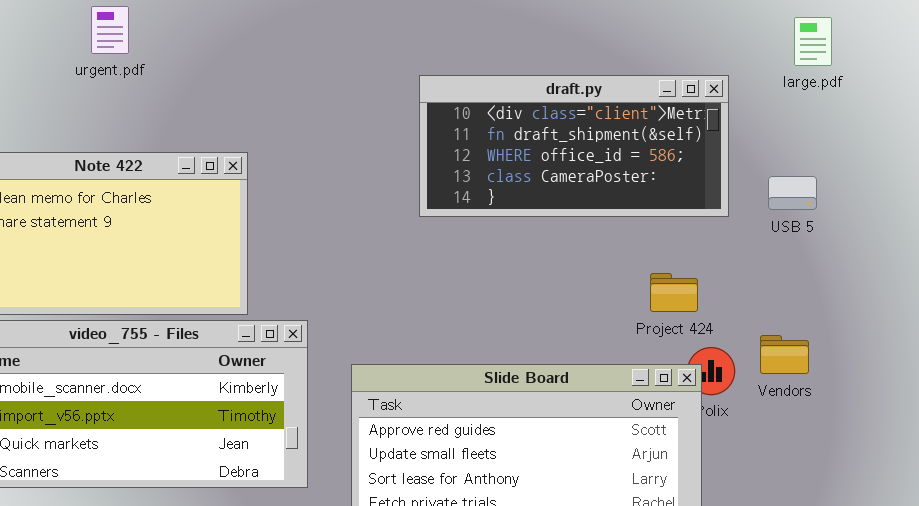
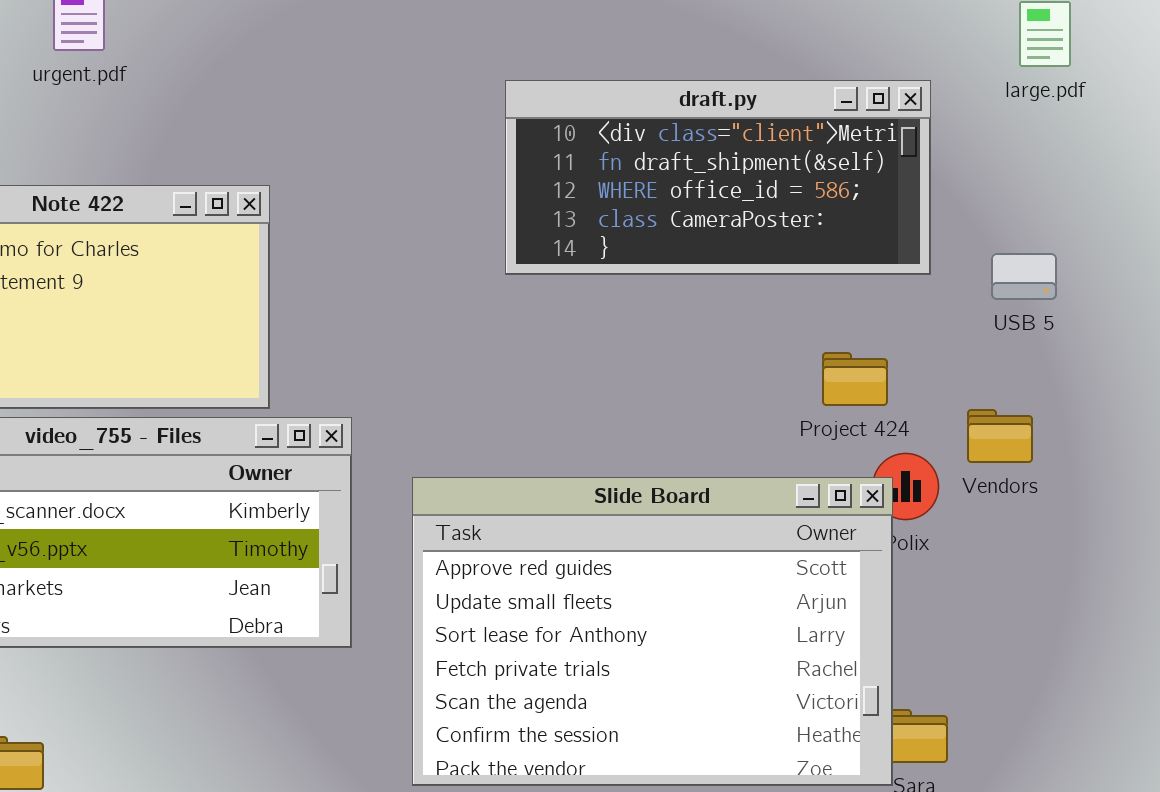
USB 5: [768,176,817,210] -> [991,253,1057,300], moved
Vendors: [760,335,809,374] -> [967,409,1033,463], moved

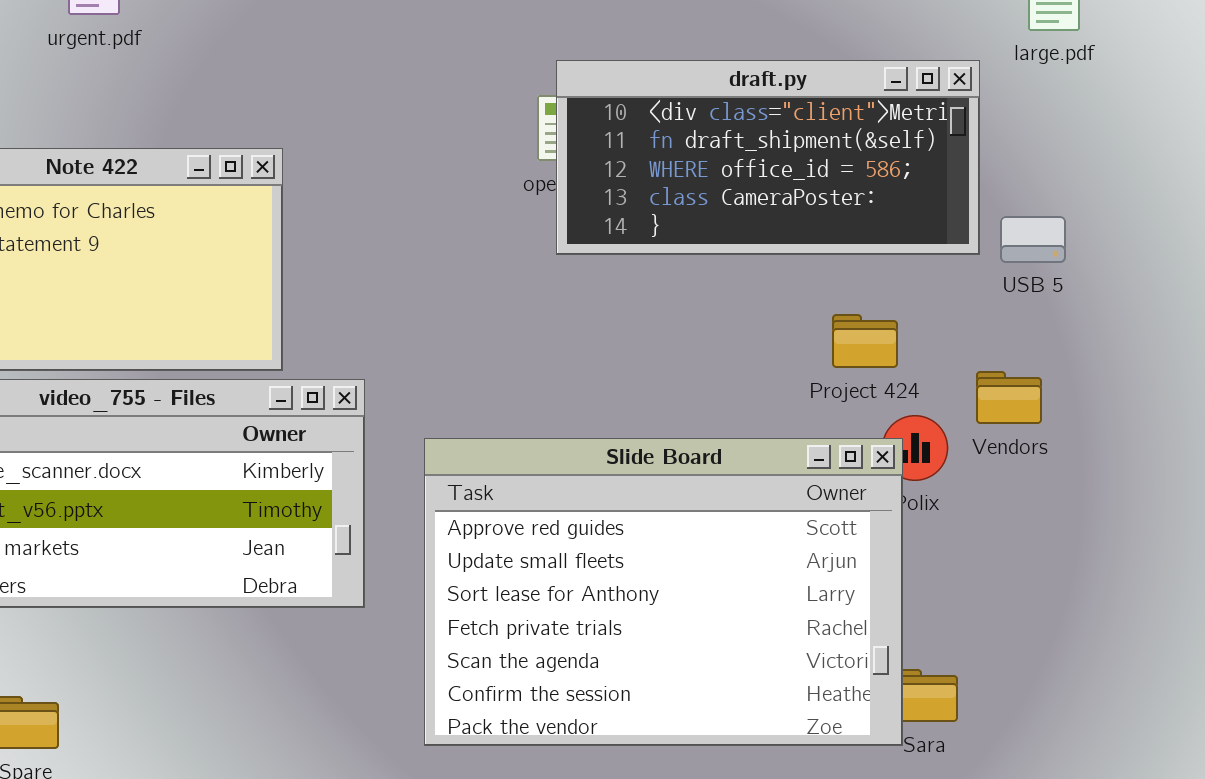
draft.py: [505,80,931,275] -> [556,60,980,255], moved

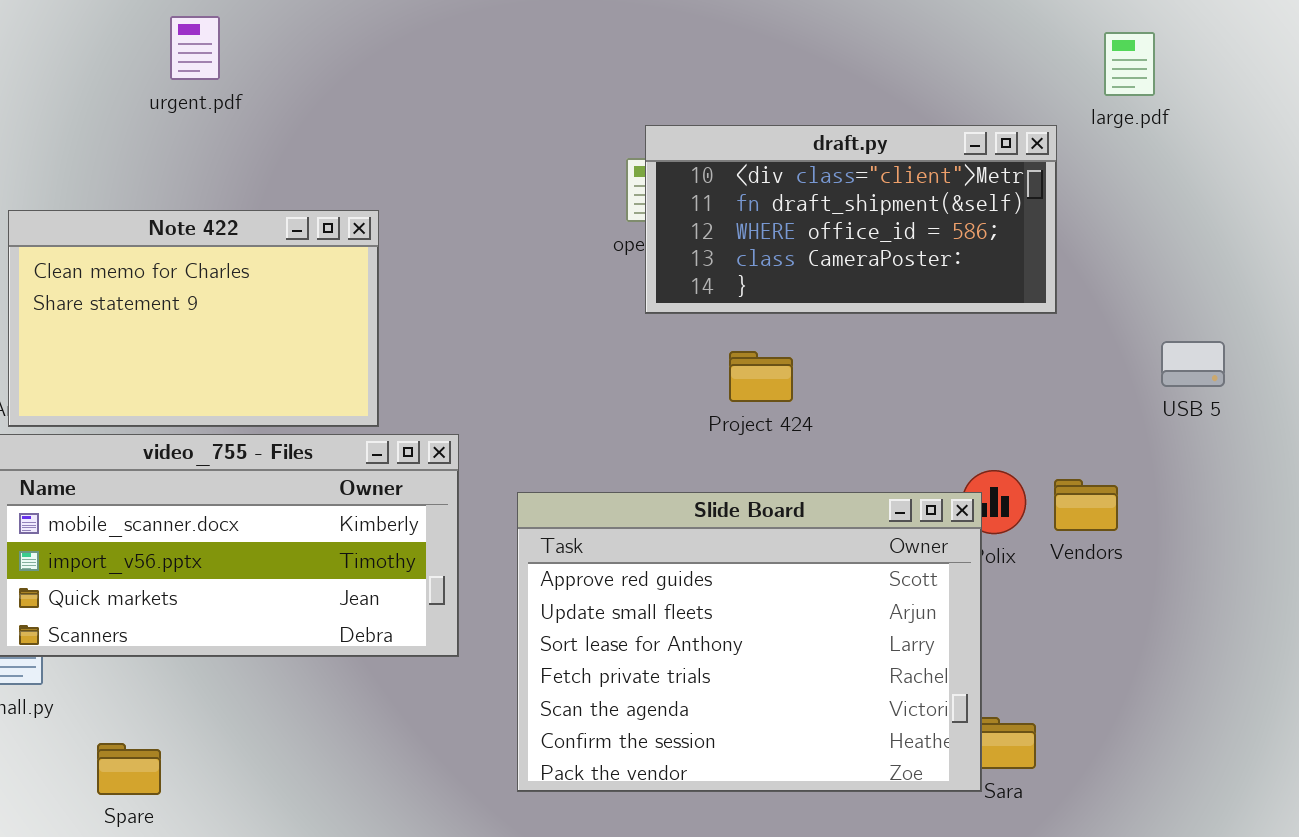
USB 5: [1000,216,1066,263] -> [1161,341,1225,387], moved
Project 424: [832,314,898,368] -> [729,351,793,402], moved
Vendors: [976,371,1042,424] -> [1054,479,1118,531], moved

